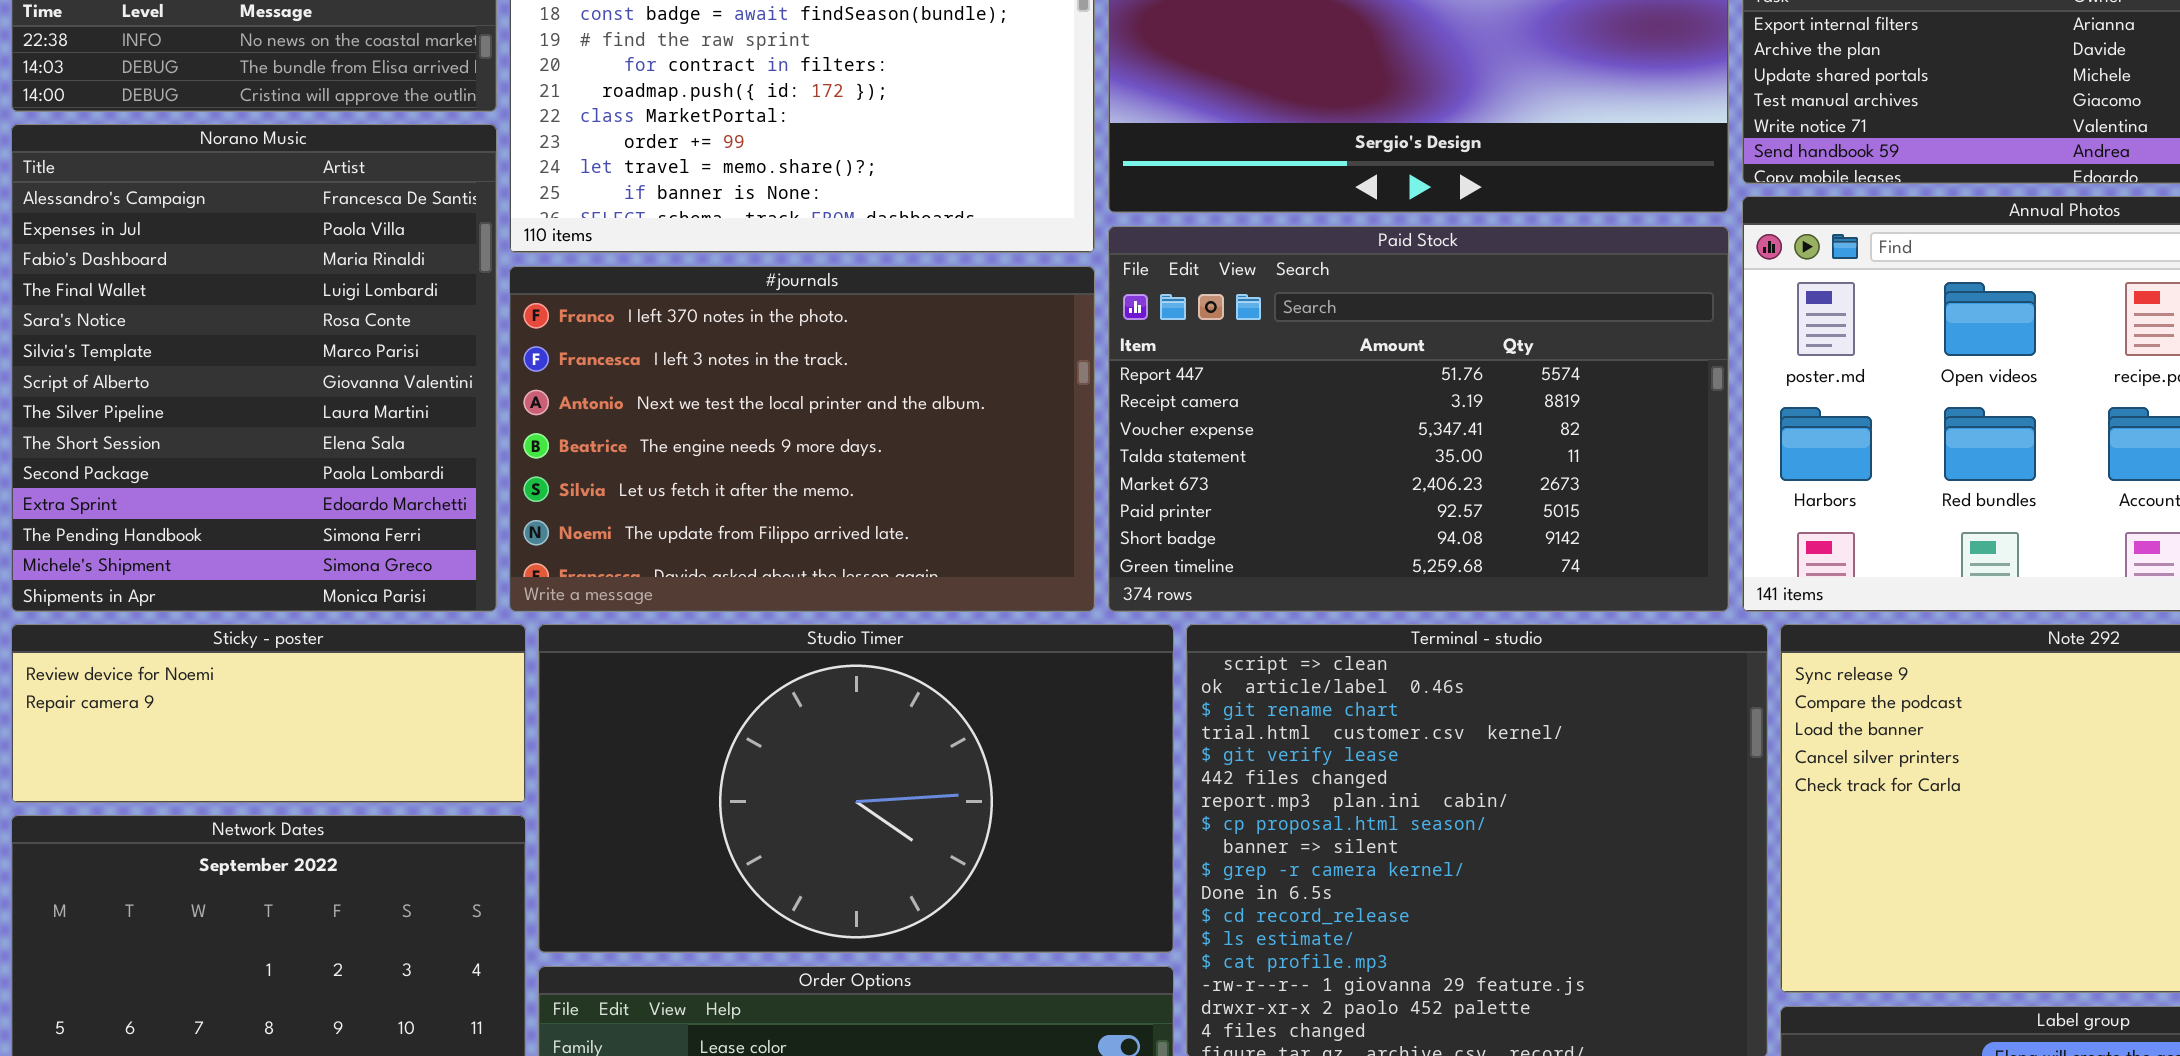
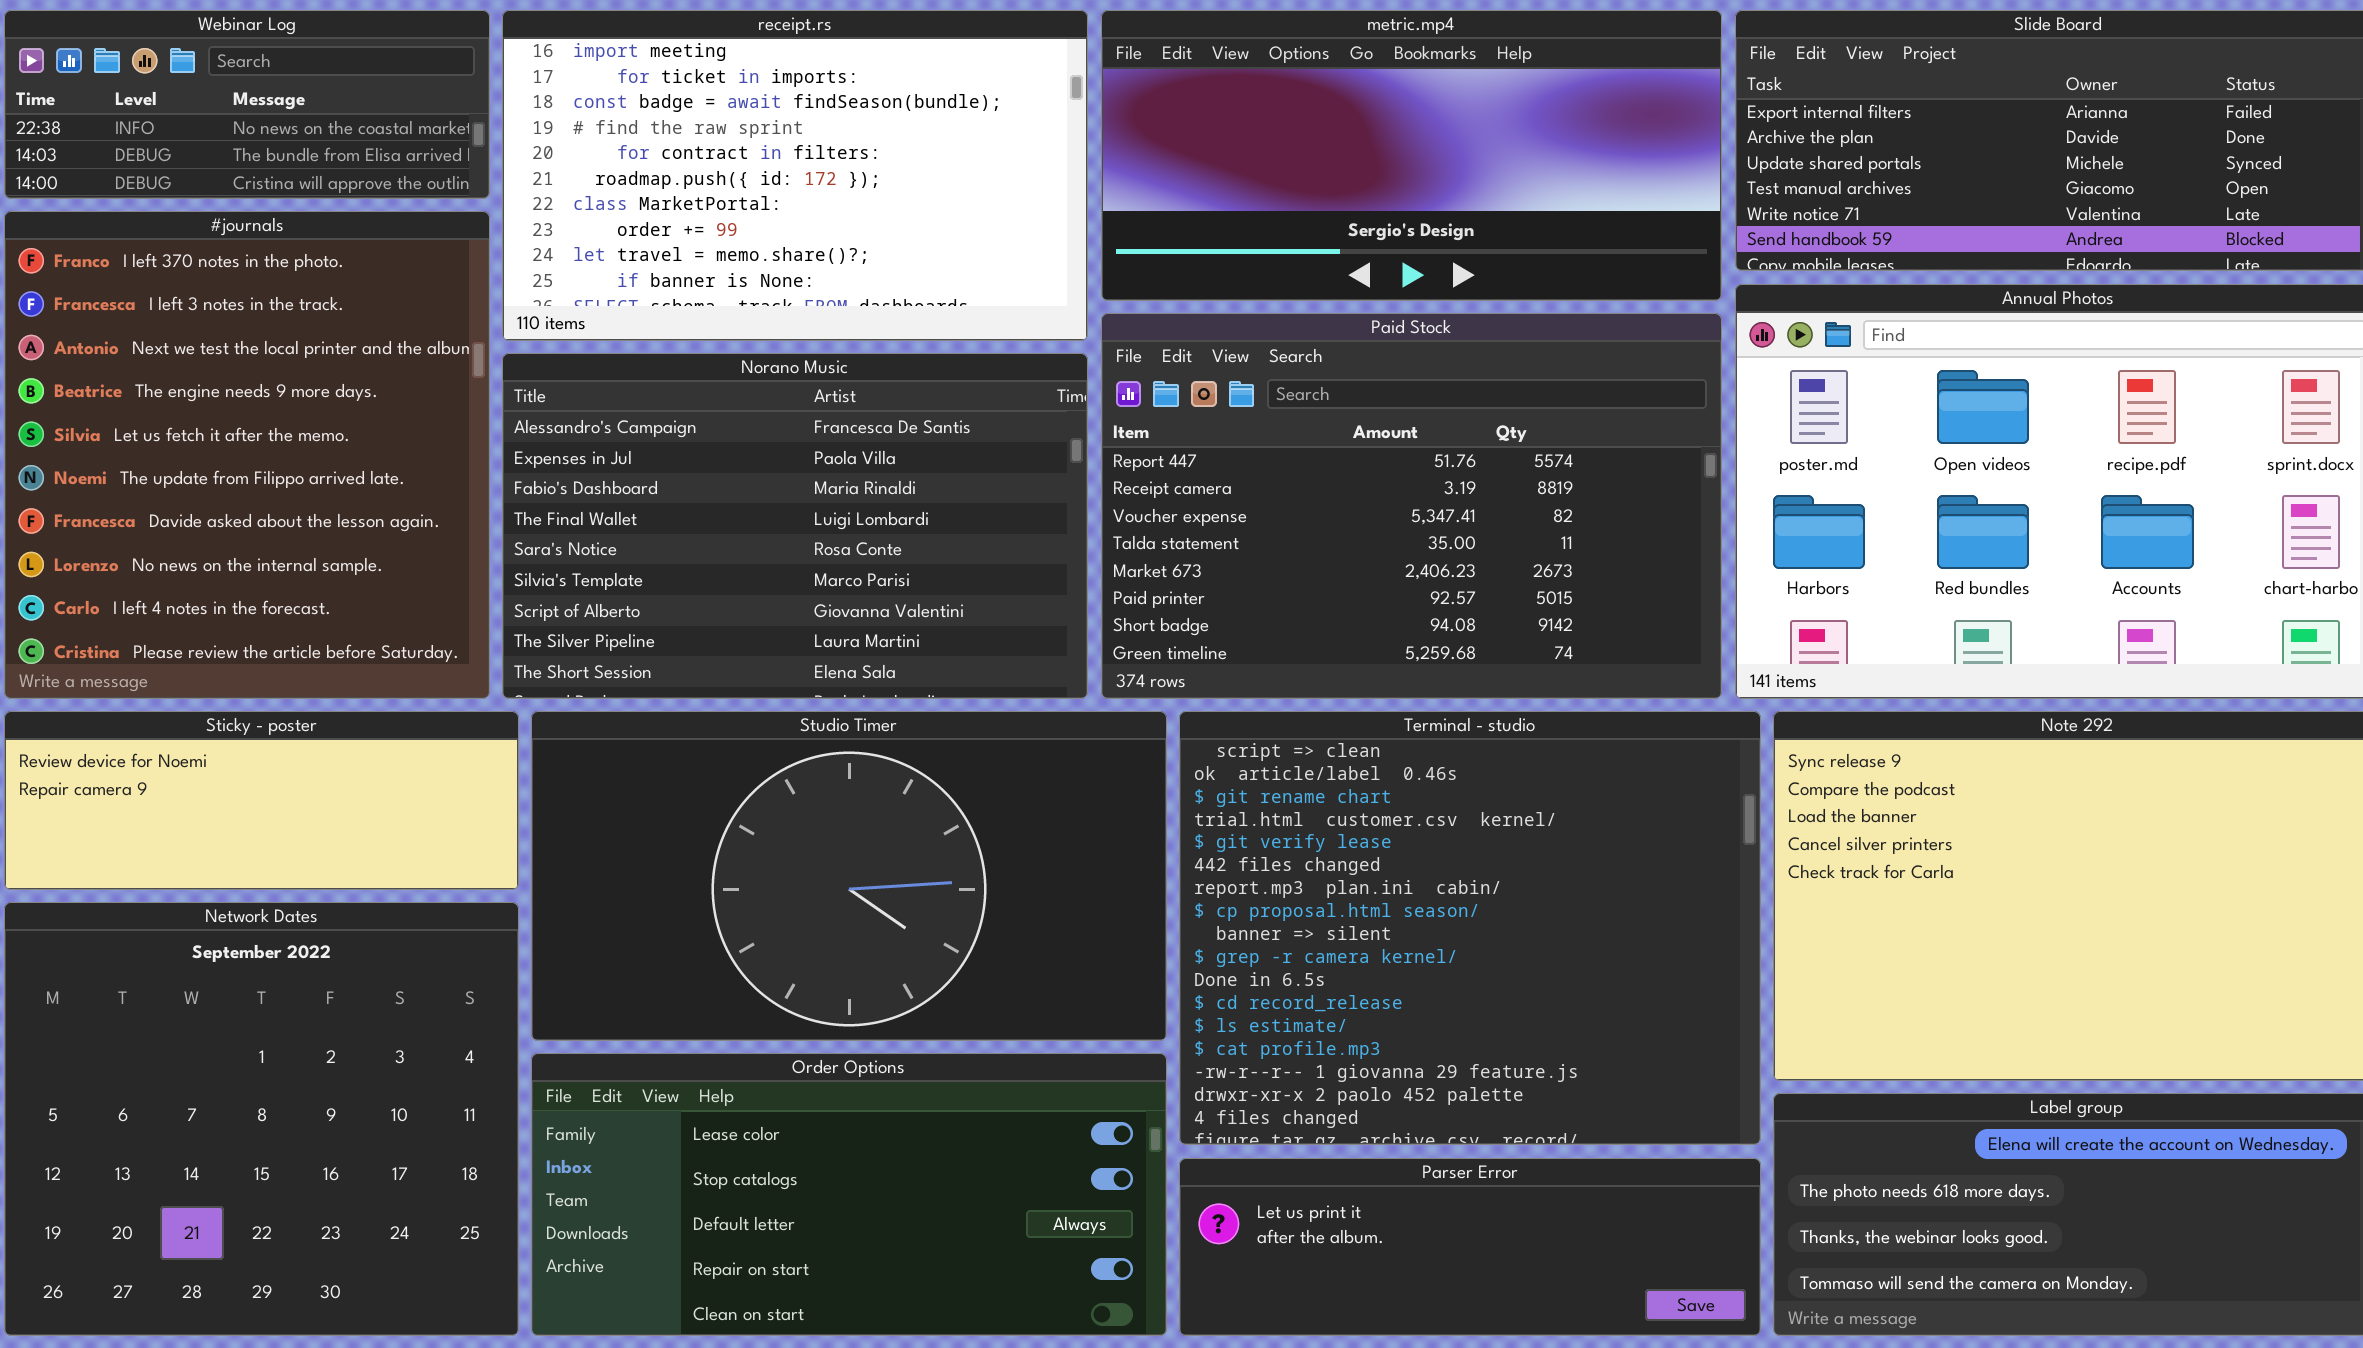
Norano Music: [11,124,497,612] -> [502,353,1088,699], moved, resized
#journals: [509,266,1095,612] -> [4,211,490,699], moved, resized

